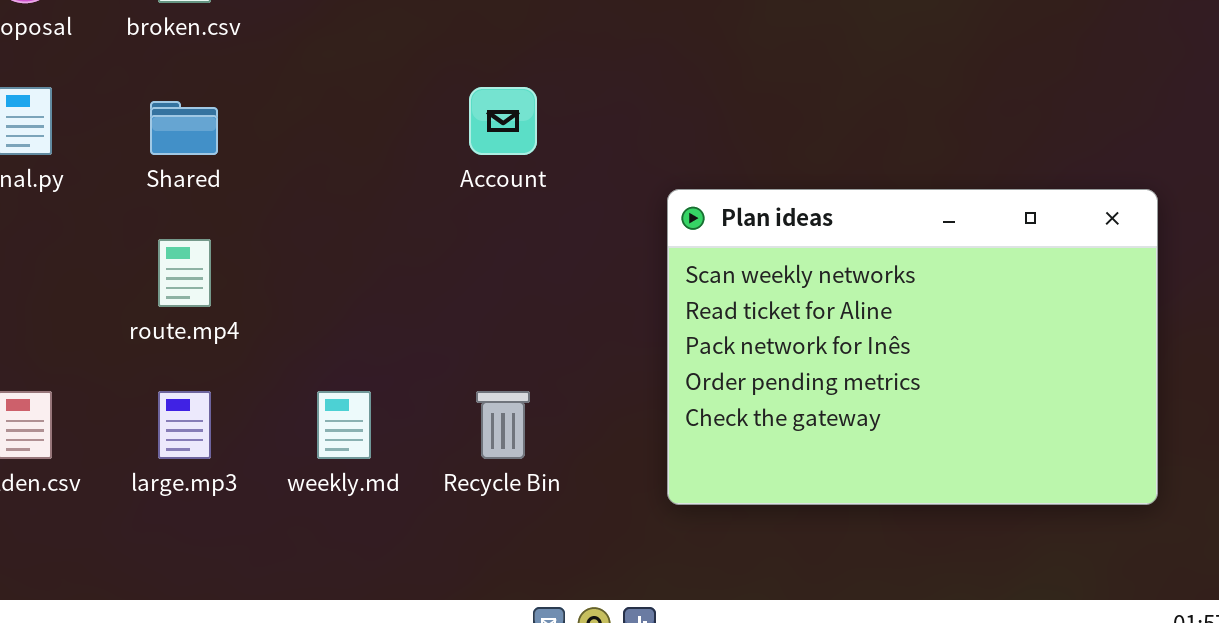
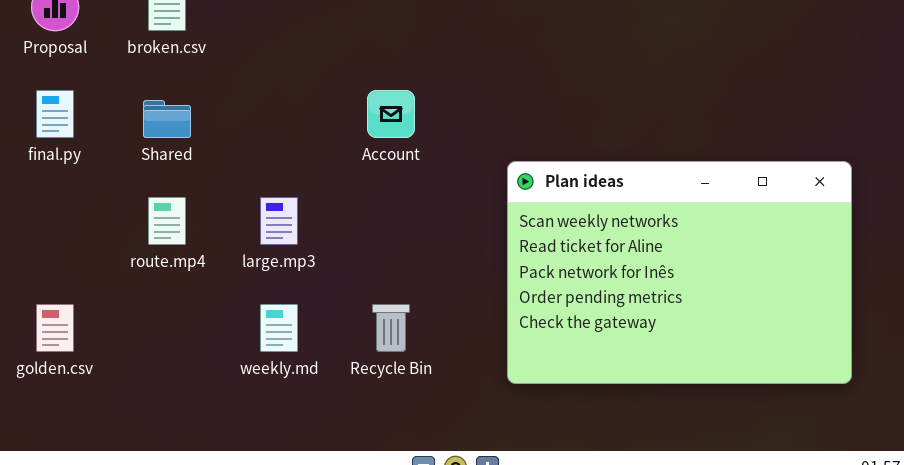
large.mp3: [158,391,211,459] -> [260,197,298,245], moved

